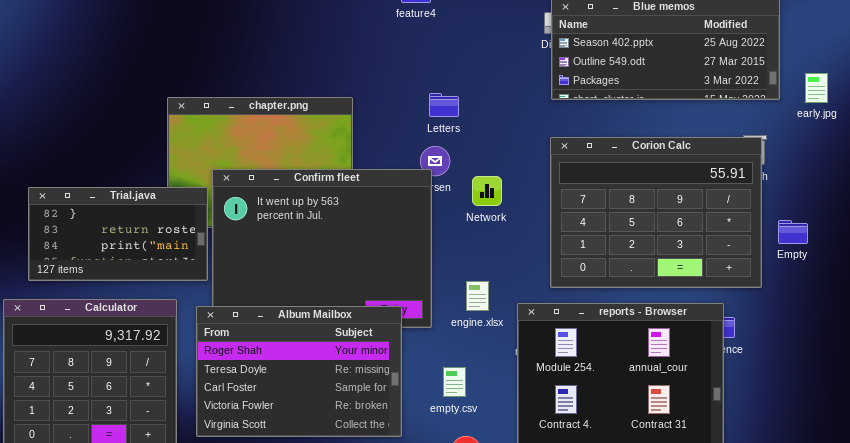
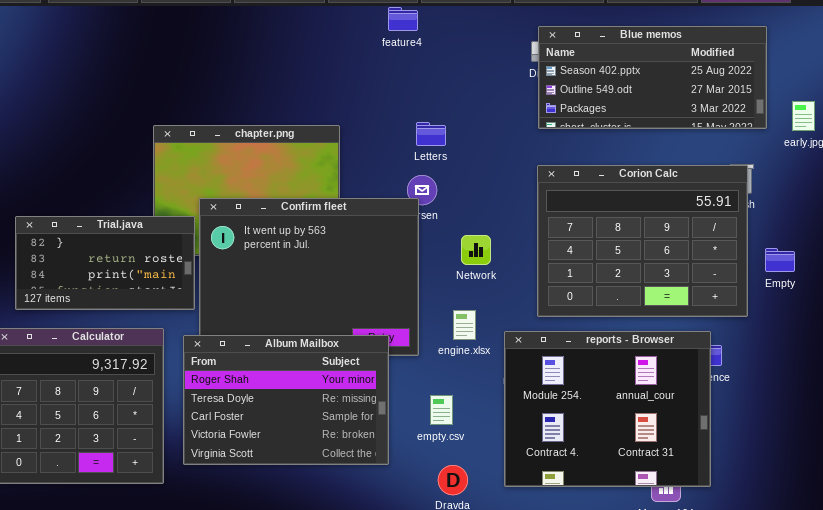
Network: [472,176,502,206] -> [461,235,491,265], moved

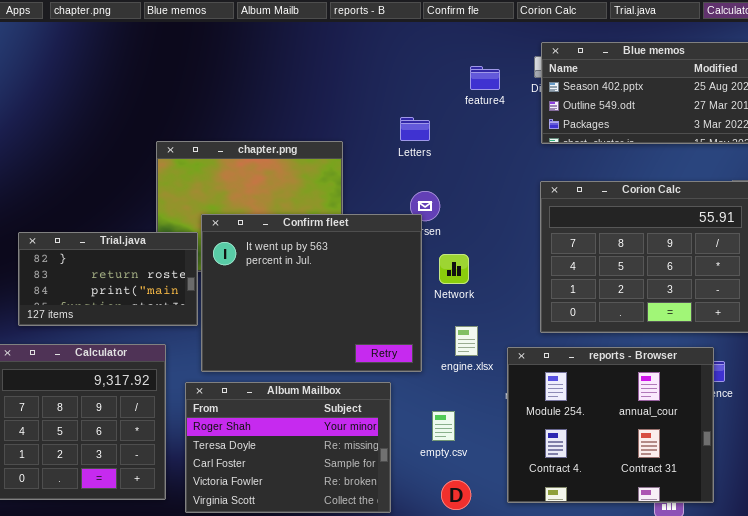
feature4: [388,7,418,31] -> [470,66,500,90], moved
Letters: [416,122,446,146] -> [400,117,430,141], moved
Network: [461,235,491,265] -> [439,254,469,284], moved
Album Mailbox: [183,335,389,465] -> [185,382,391,513], moved

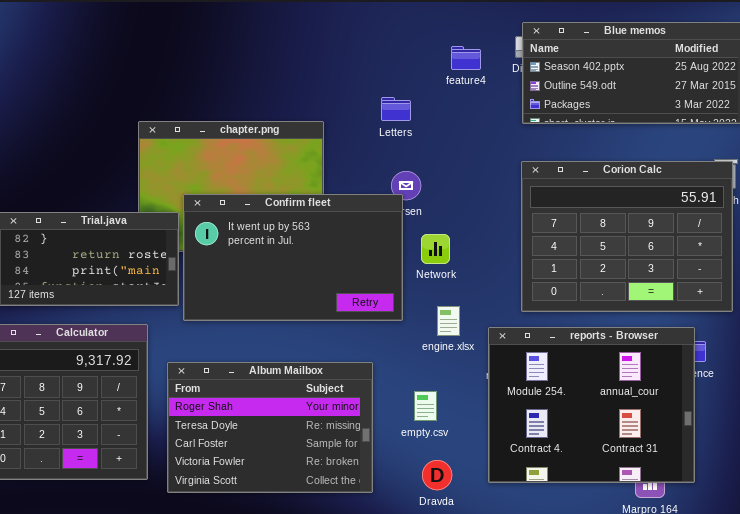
Confirm fleet: [201,214,422,372] -> [183,194,403,321], resized

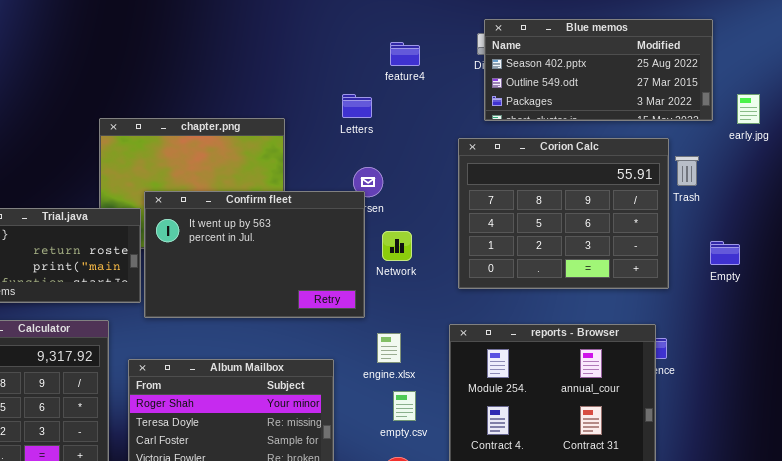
feature4: [451,46,481,70] -> [390,42,420,66], moved
Corion Calc: [521,161,733,312] -> [458,138,669,289], moved
engine.xlsx: [437,306,460,336] -> [377,333,401,363], moved
empty.csv: [414,391,437,421] -> [393,391,416,421], moved

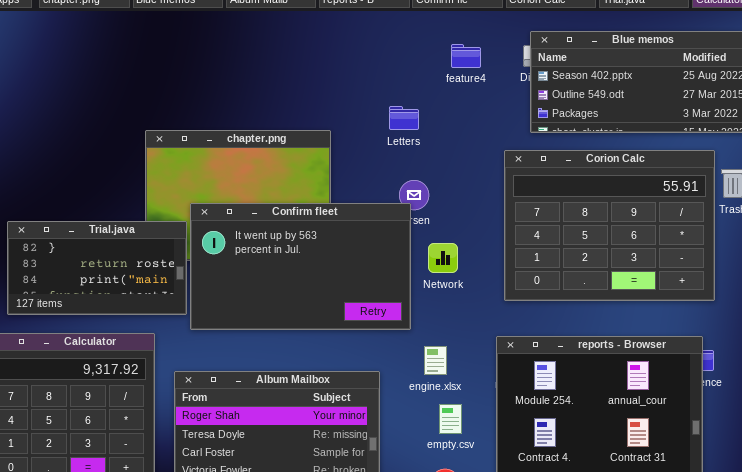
feature4: [390,42,420,66] -> [451,44,481,68], moved

